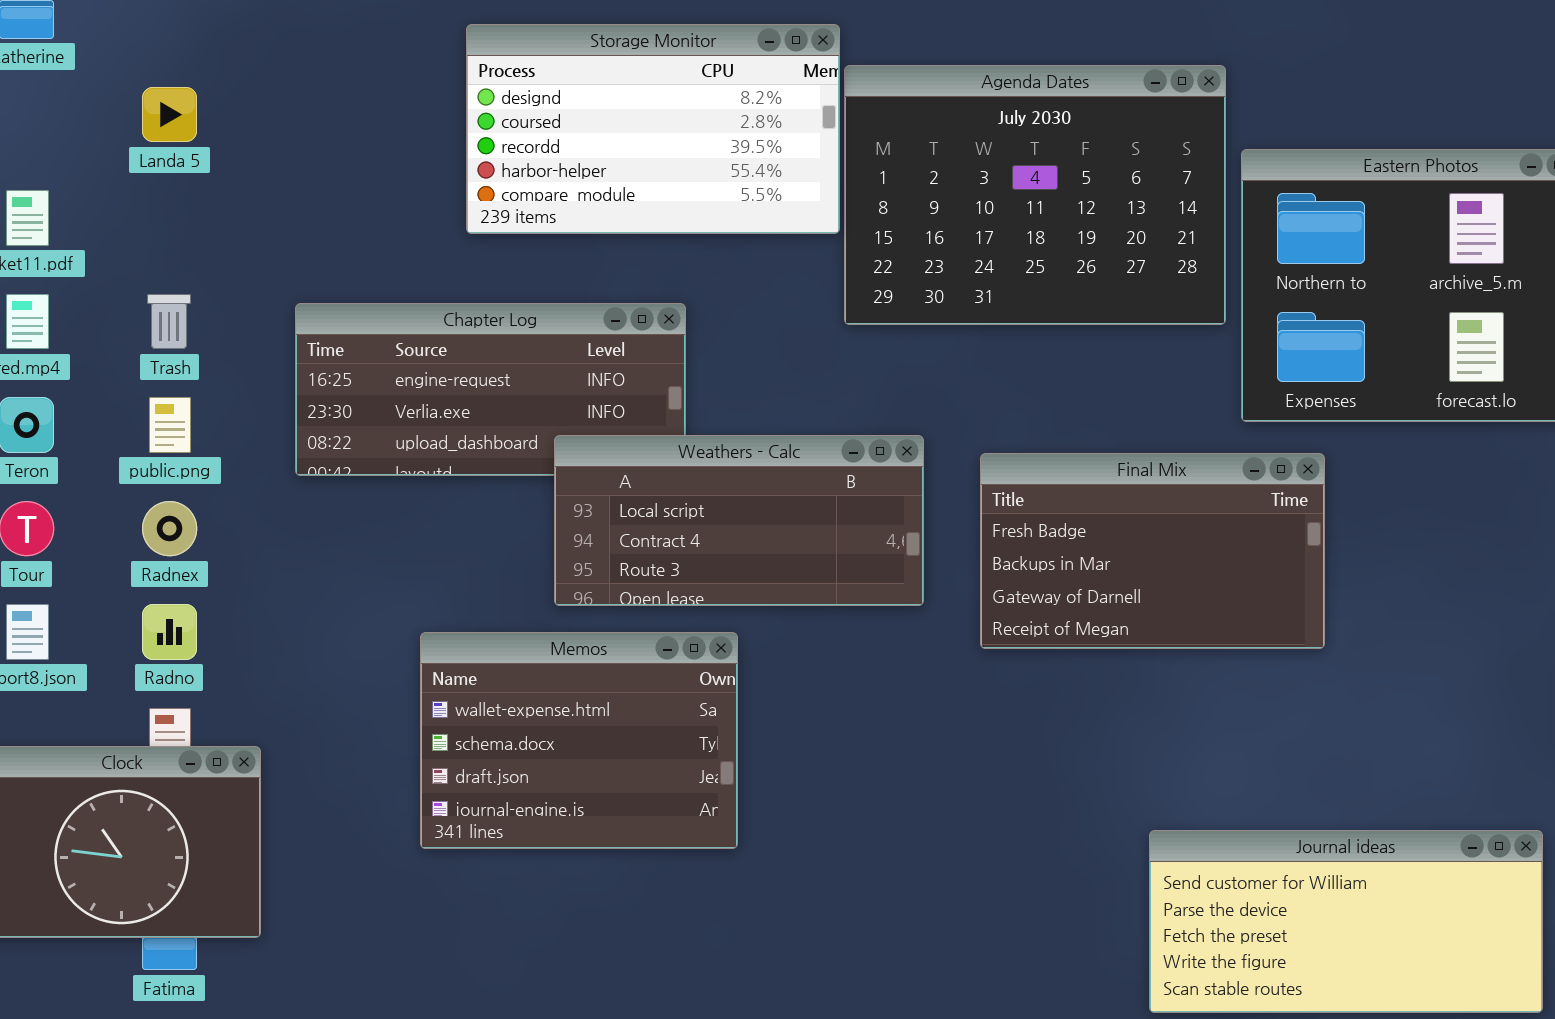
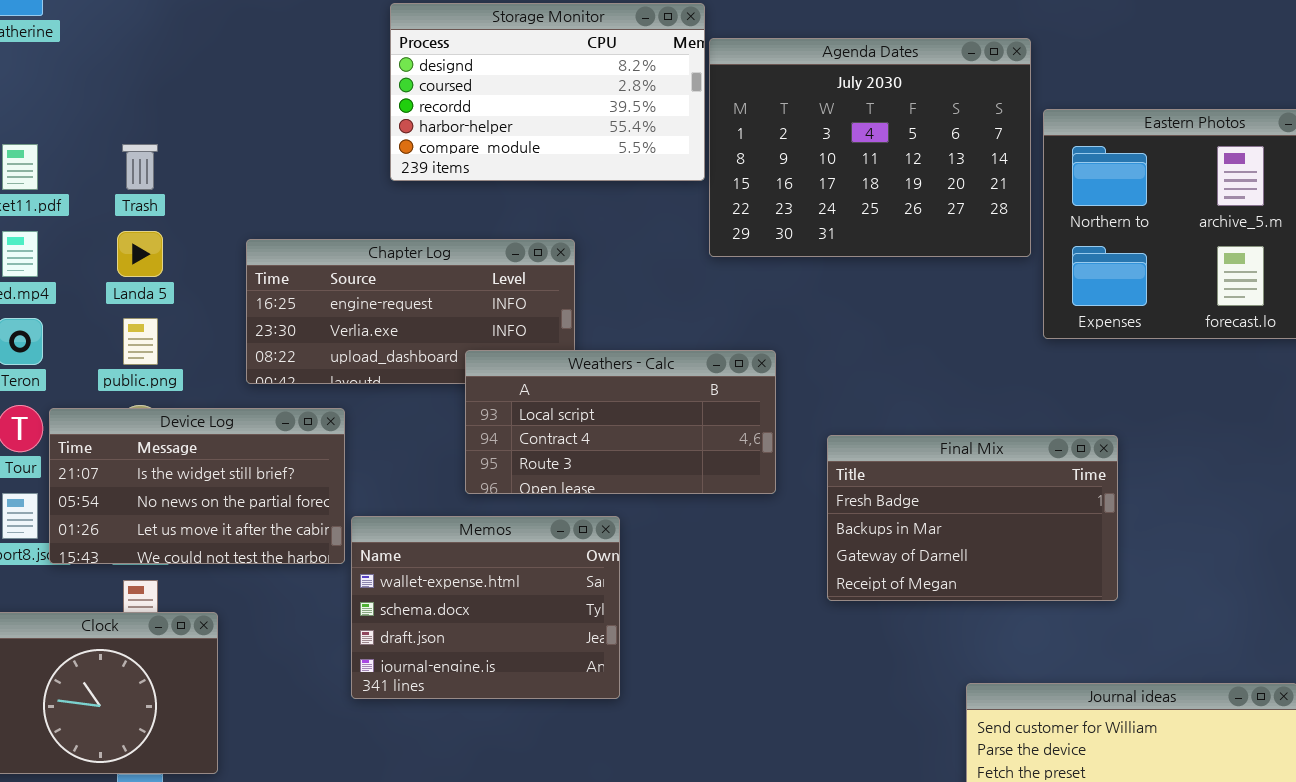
Landa 5: [142,87,197,142] -> [117,231,163,277], moved
Trash: [147,294,191,349] -> [122,144,158,190], moved
Final Mix: [980,453,1325,649] -> [827,435,1118,601], moved
Device Log: none -> [49,408,345,564], opened

